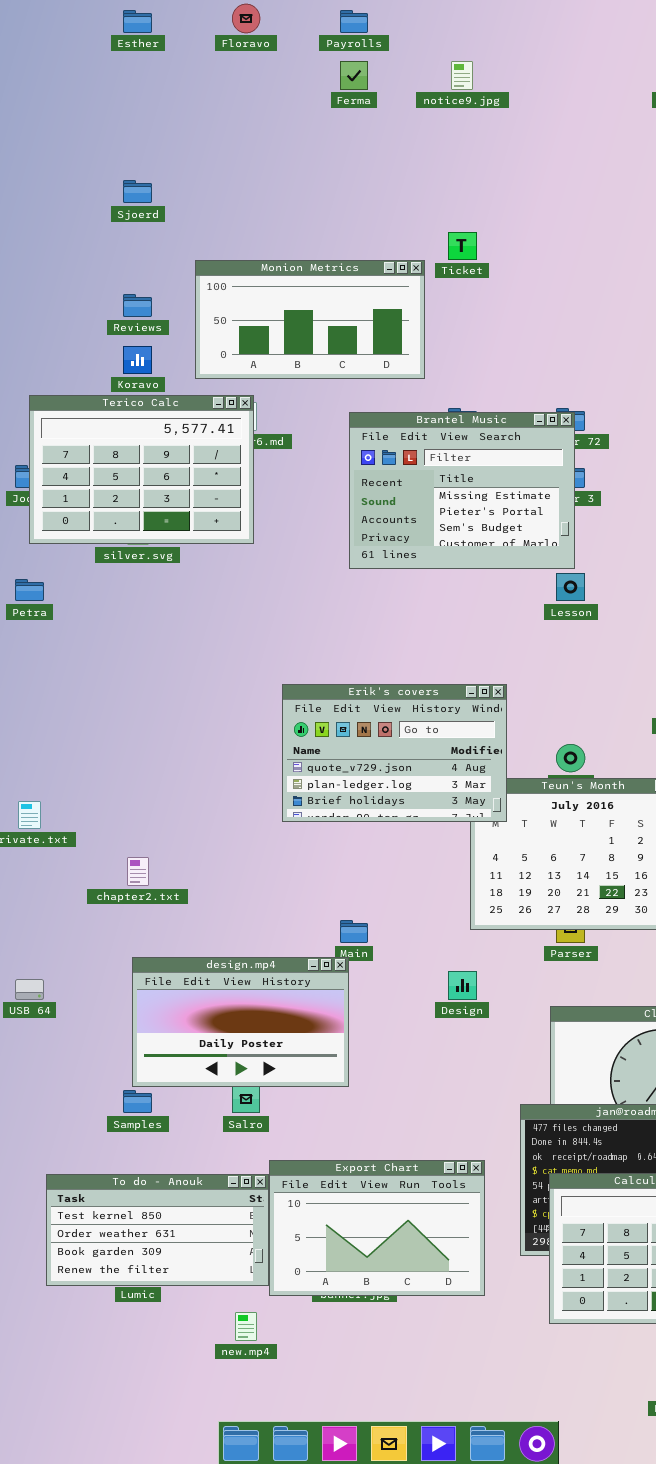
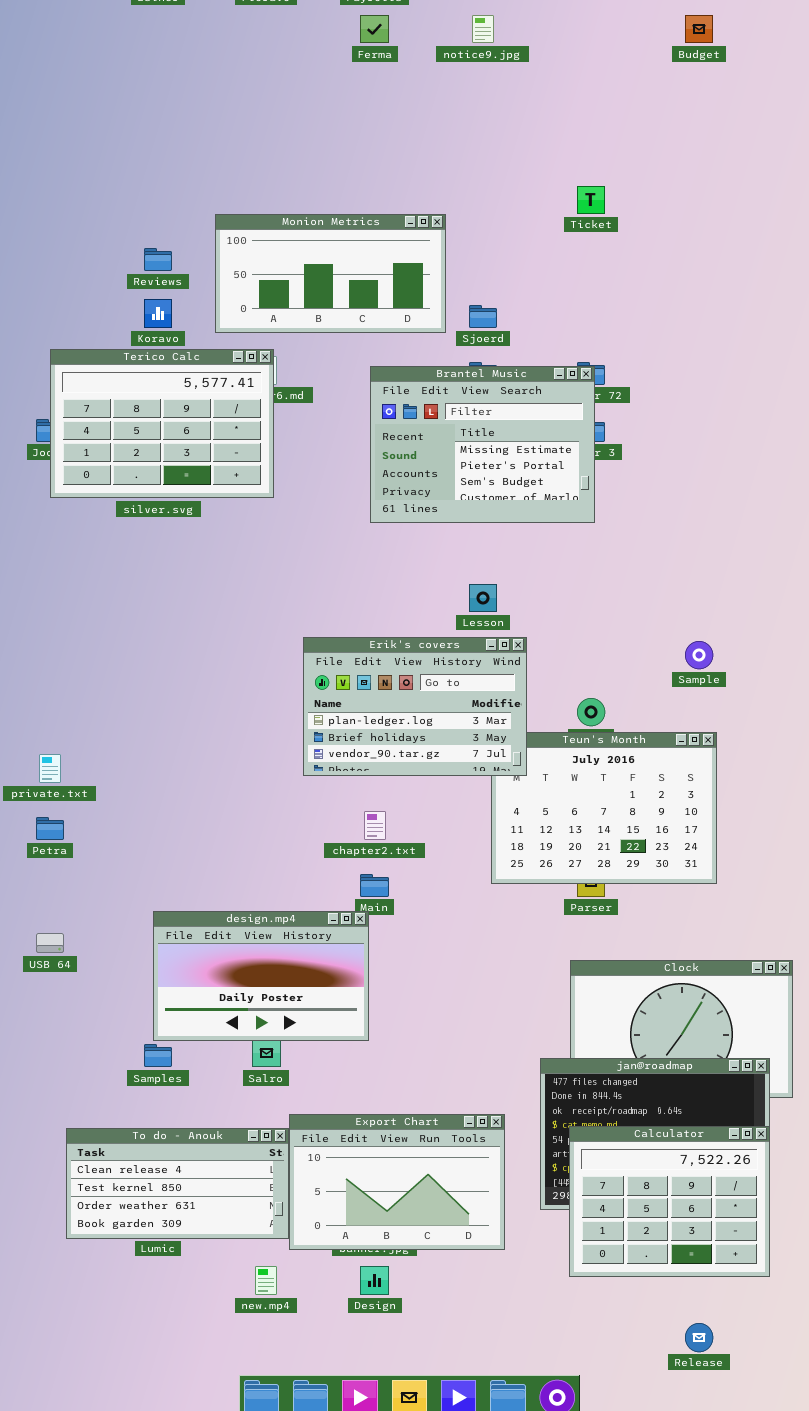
Sjoerd: [123,180,152,203] -> [469,305,497,328], moved
Ticket: [448,232,477,260] -> [577,186,605,214], moved
Lesson: [556,573,585,601] -> [469,584,497,612], moved
Petra: [15,579,44,601] -> [36,817,64,840], moved
Erik's covers: [282,684,507,822] -> [303,637,527,776], scrolled down 1 row
chapter2.txt: [127,857,149,886] -> [364,811,386,840], moved
Design: [448,971,477,1000] -> [360,1266,389,1295], moved
To do - Anouk: [46,1174,269,1286] -> [66,1128,289,1239], scrolled up 1 row

